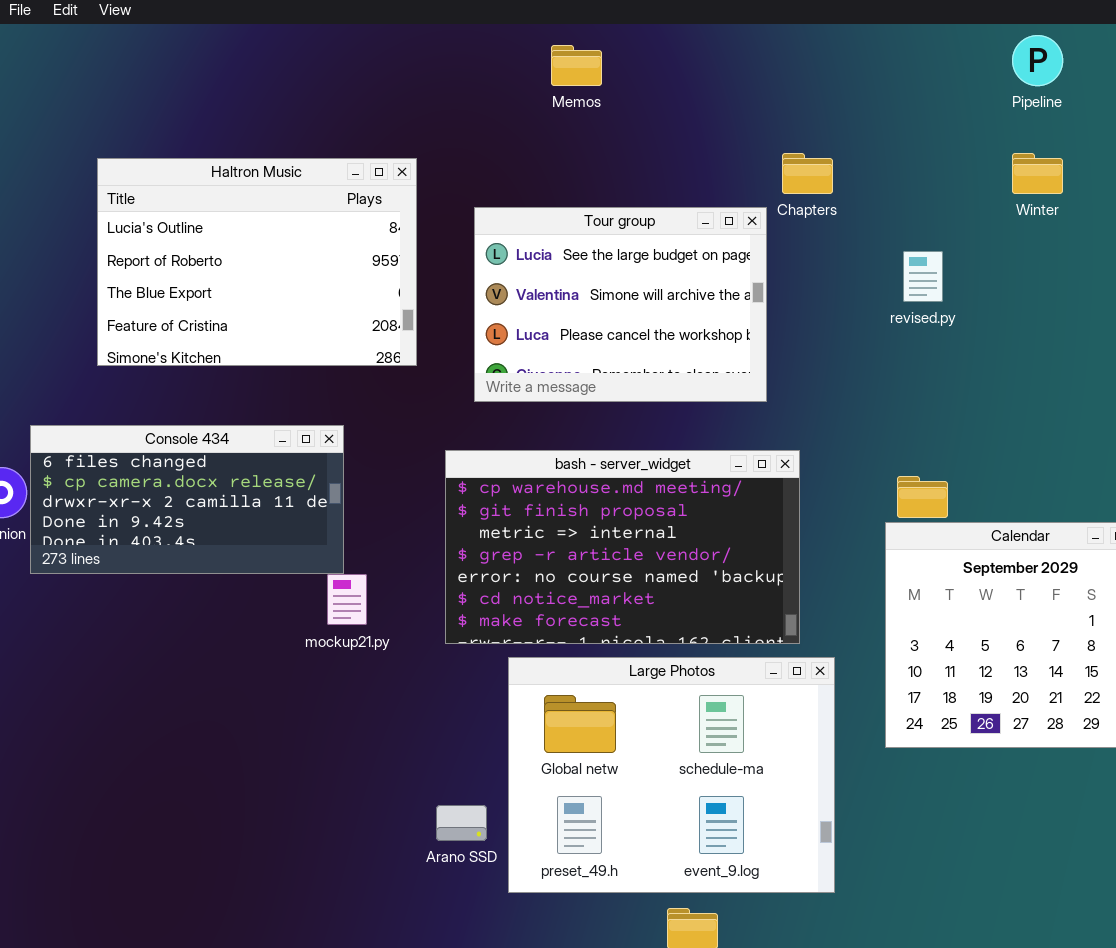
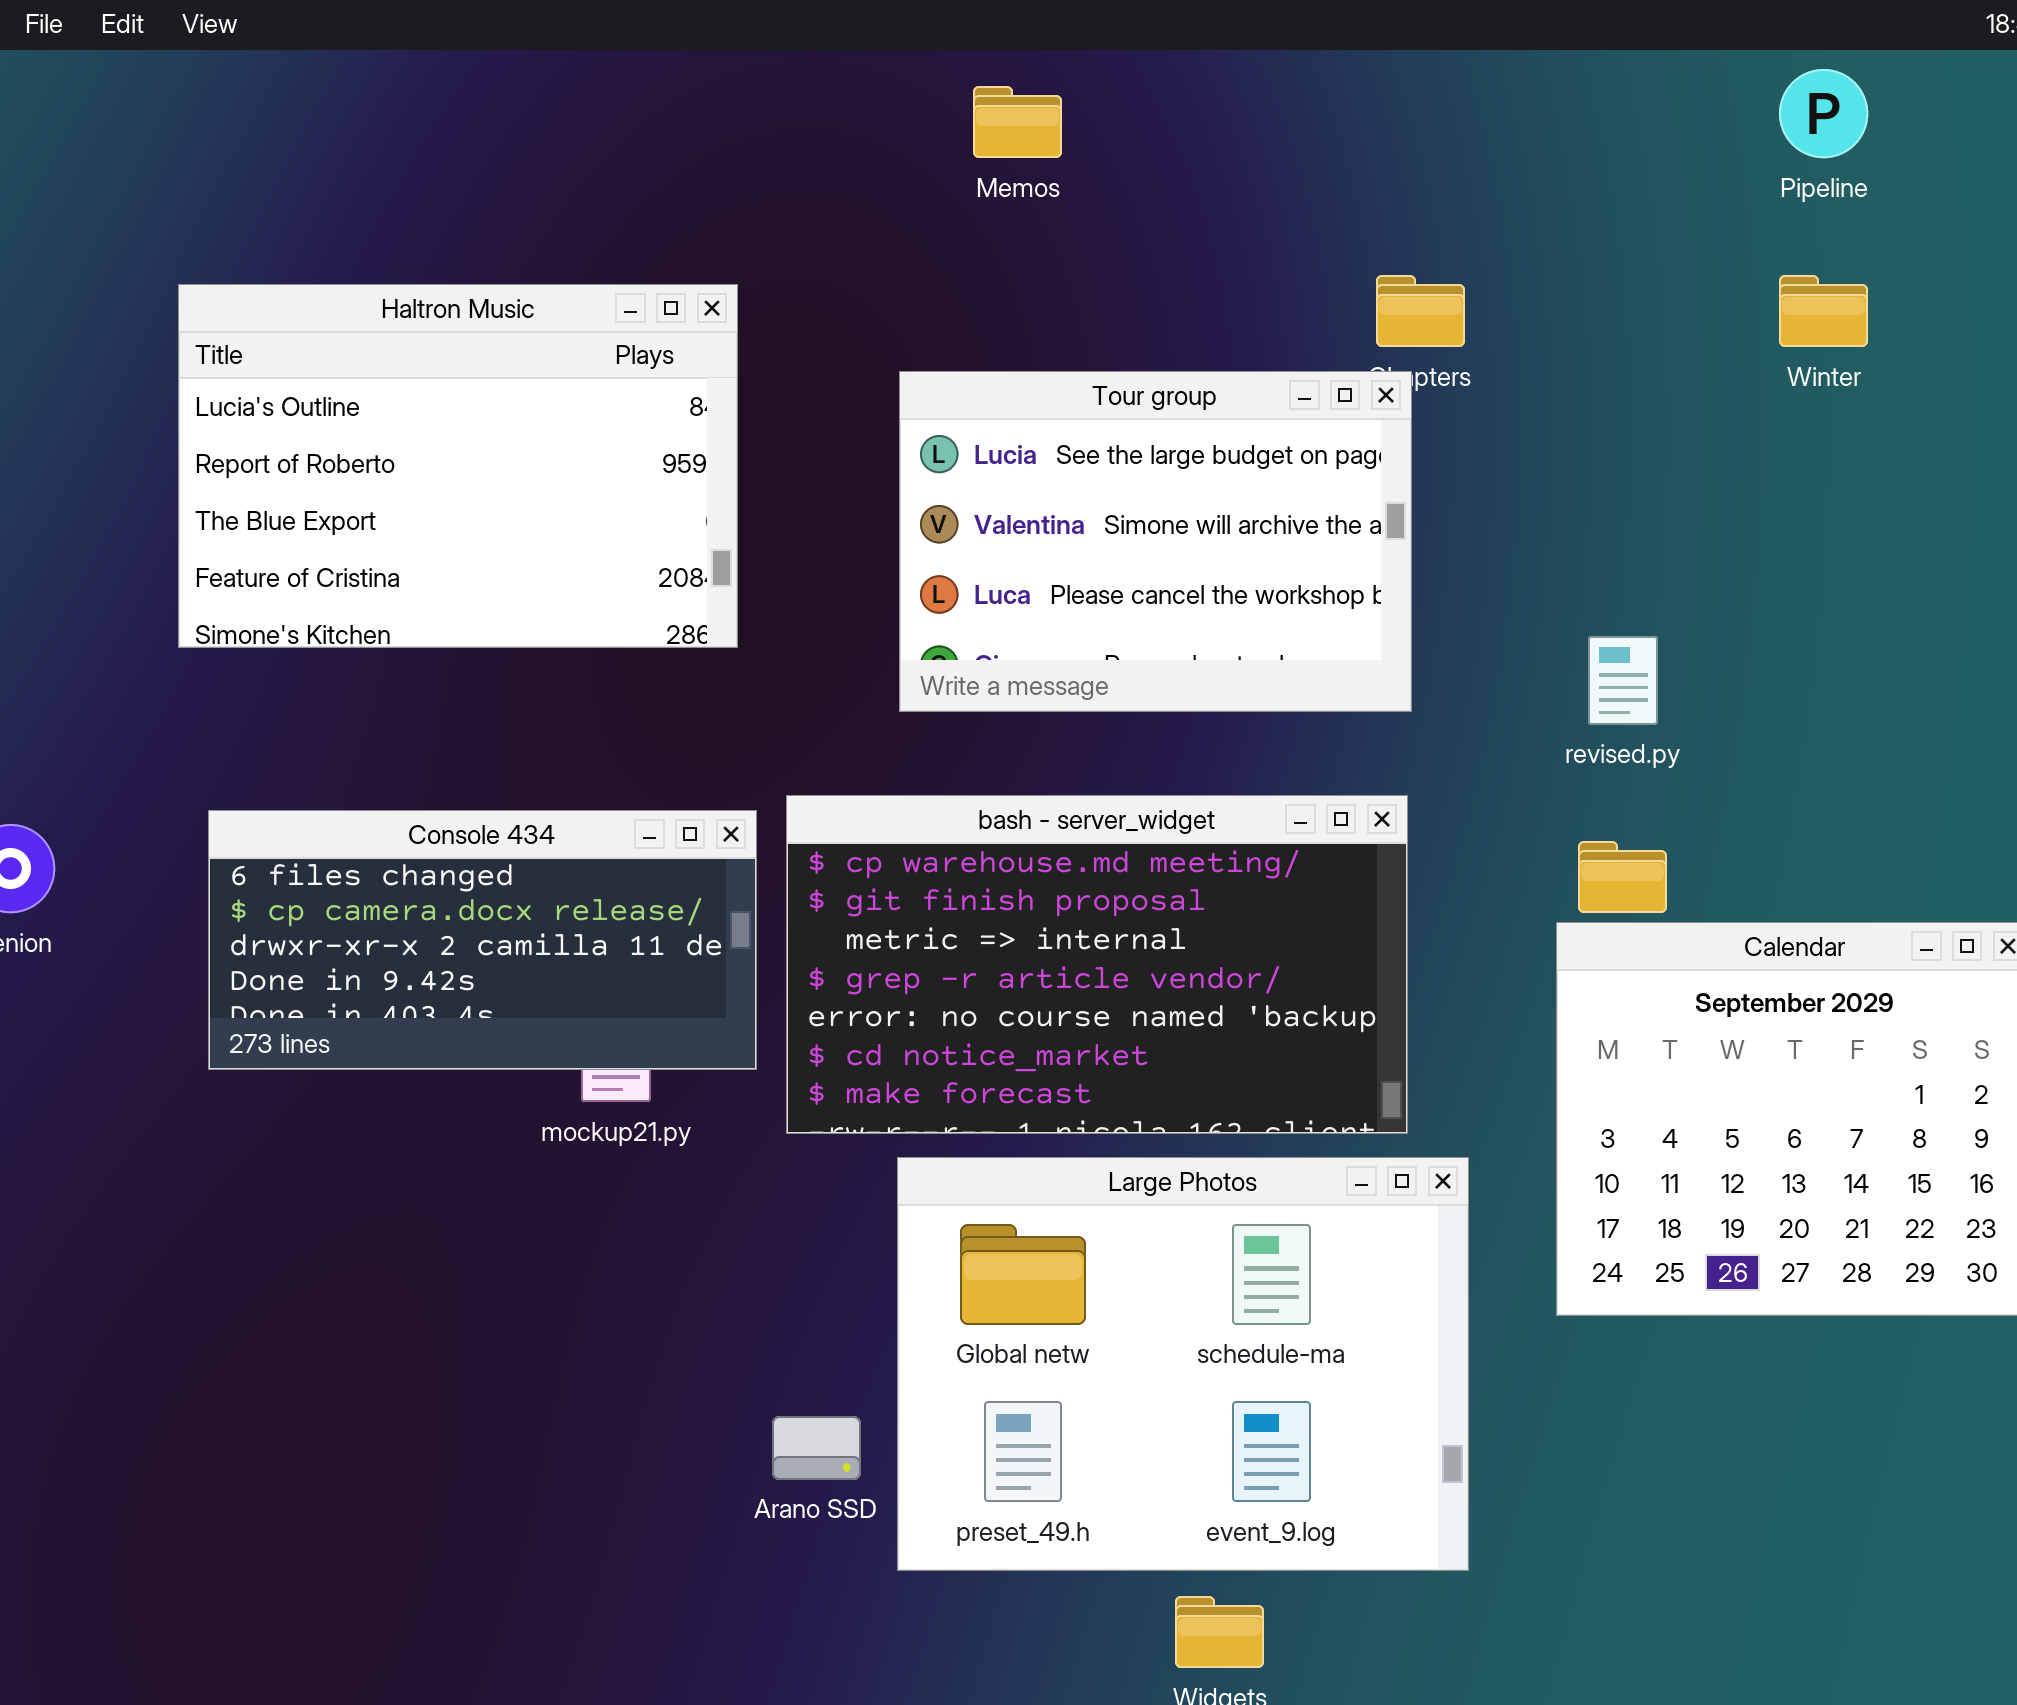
Tour group: [474,207,767,402] -> [899,371,1412,712], moved
revised.py: [903,251,943,302] -> [1588,636,1658,725], moved
Console 434: [30,425,344,574] -> [208,810,757,1070], moved

